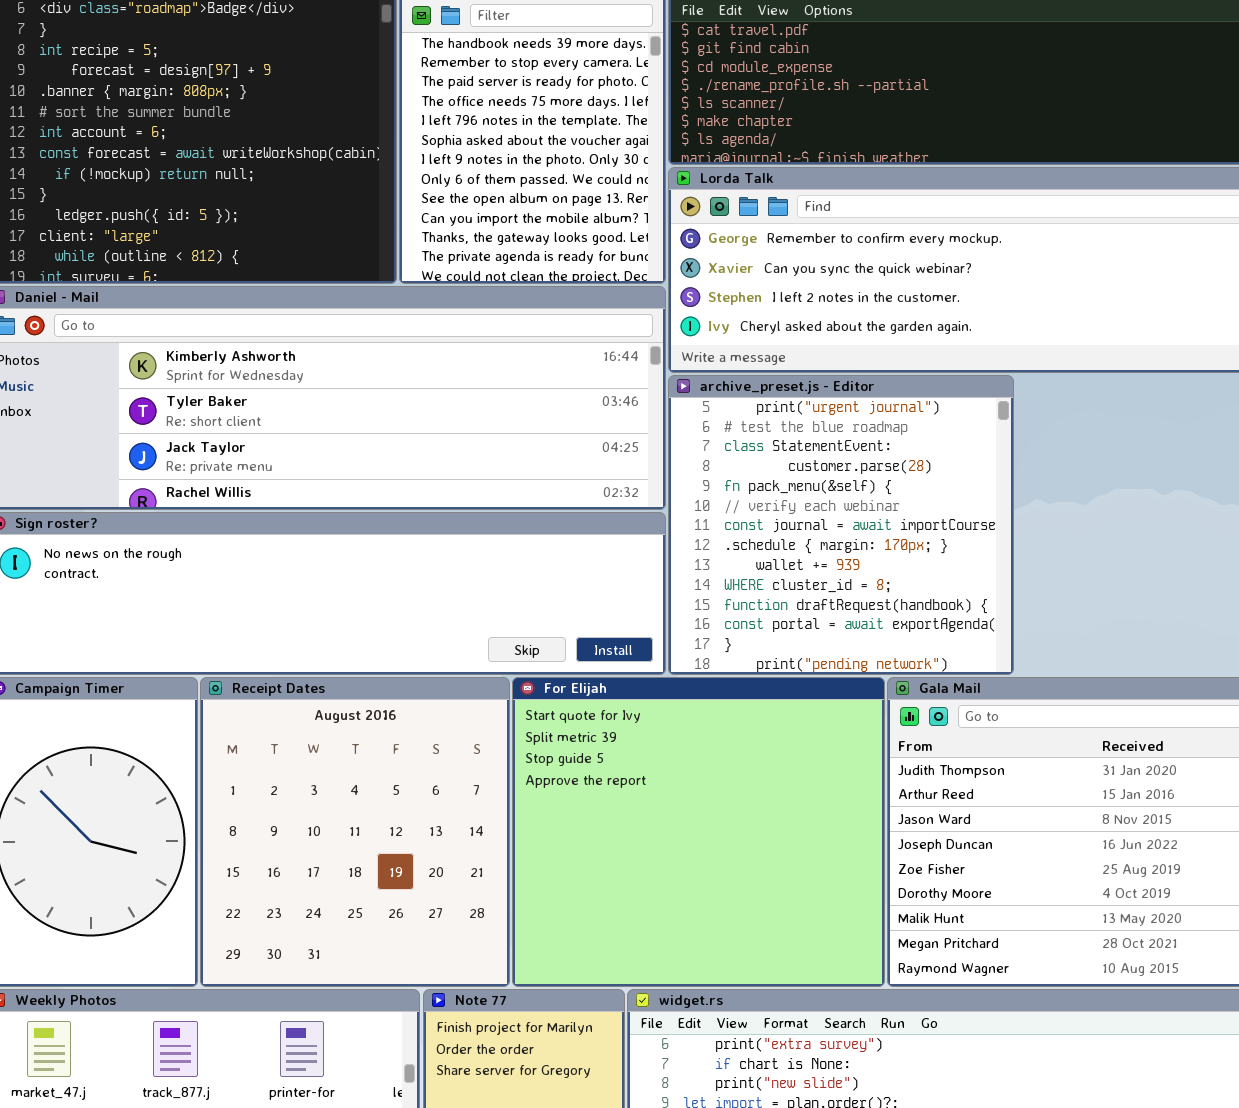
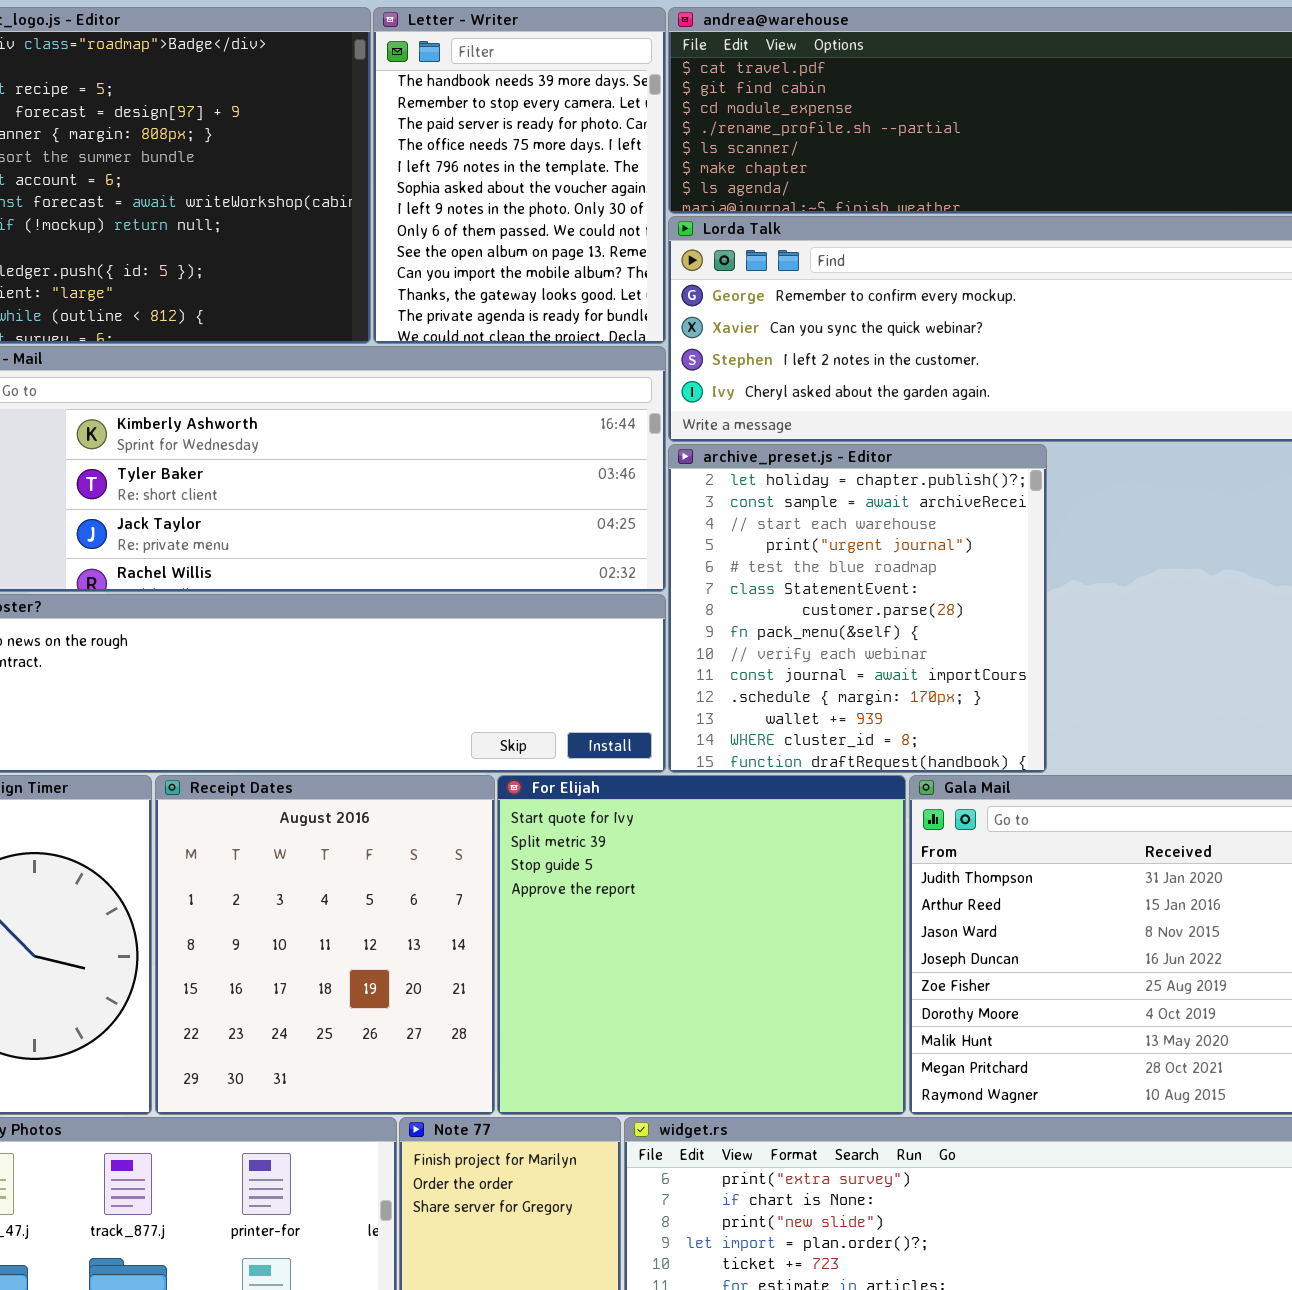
archive_preset.js - Editor: [668,375,1014,675] -> [668,444,1047,773], scrolled up 3 rows

